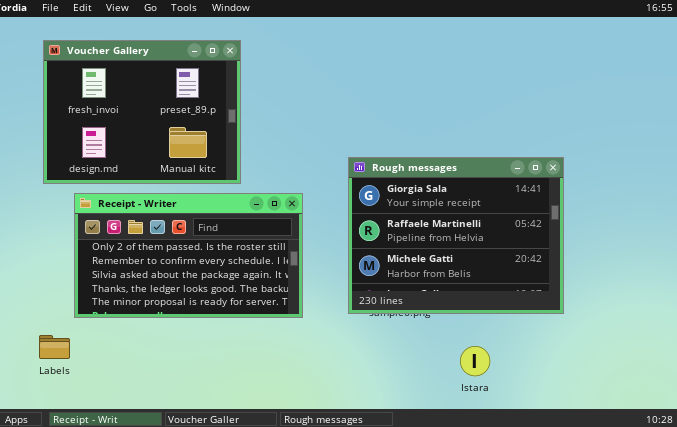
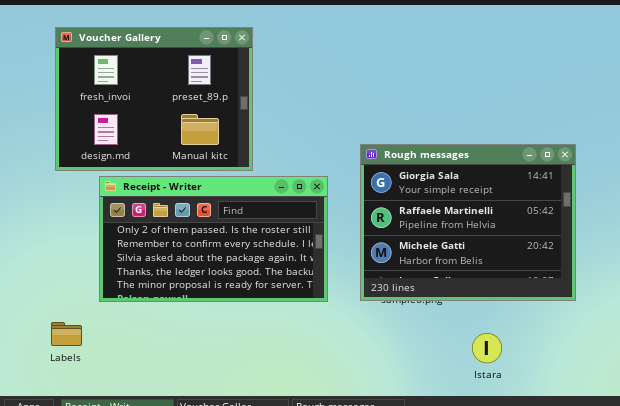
Receipt - Writer: [74,193,303,318] -> [99,176,328,302], moved

